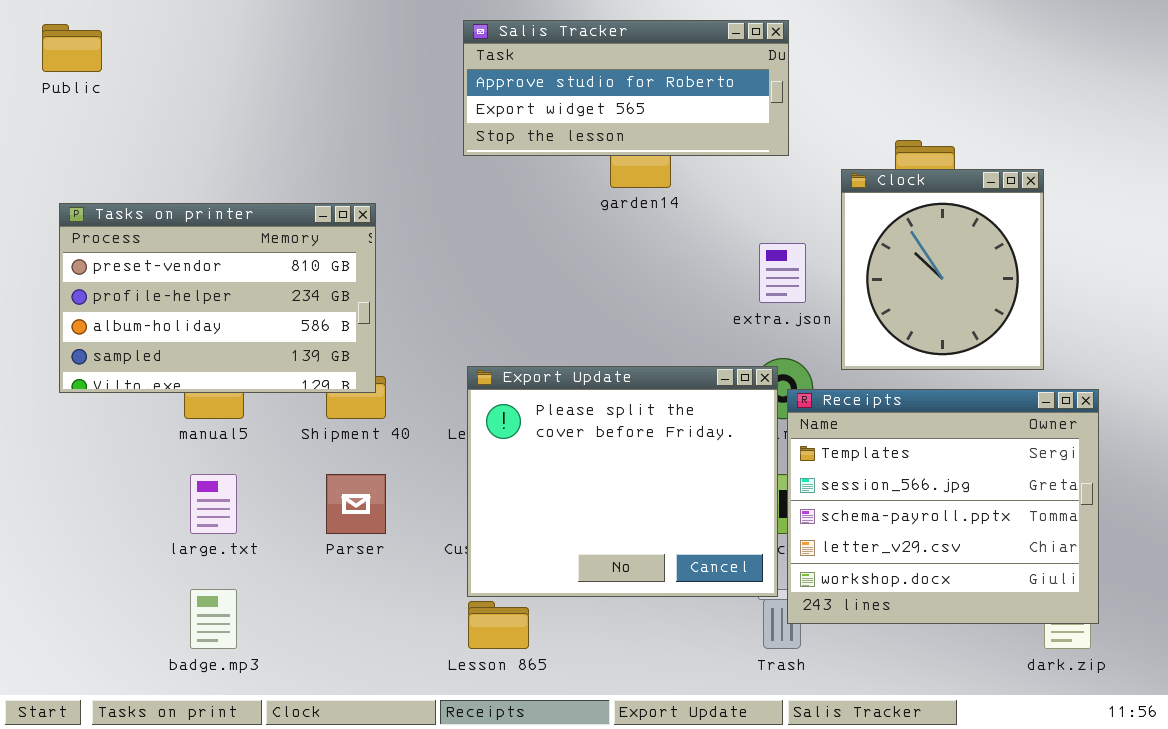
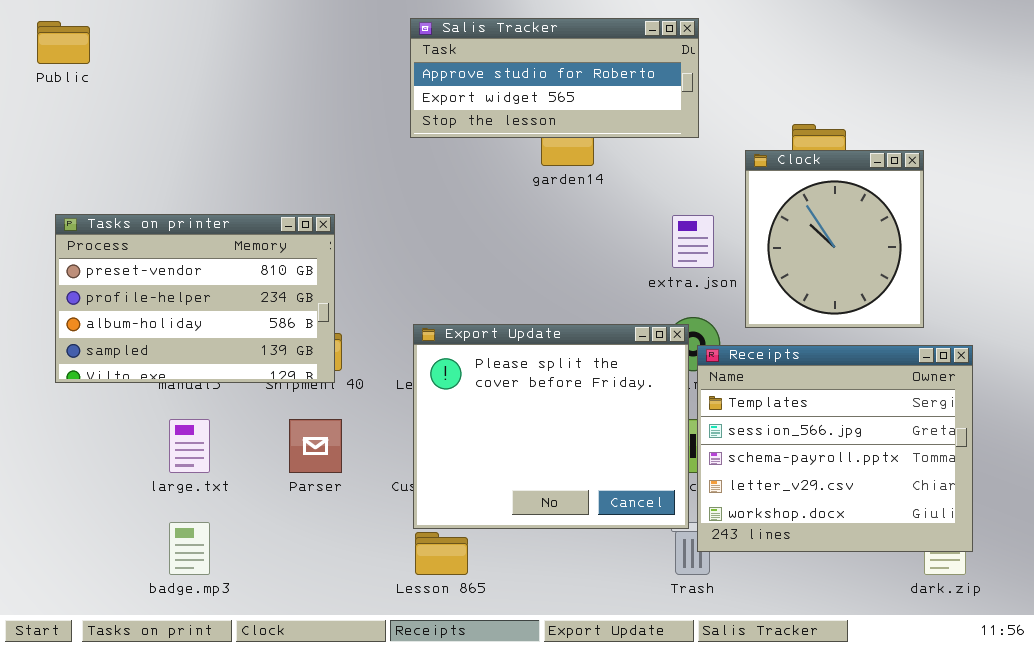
Tasks on printer: [59,203,376,393] -> [55,214,335,383], moved

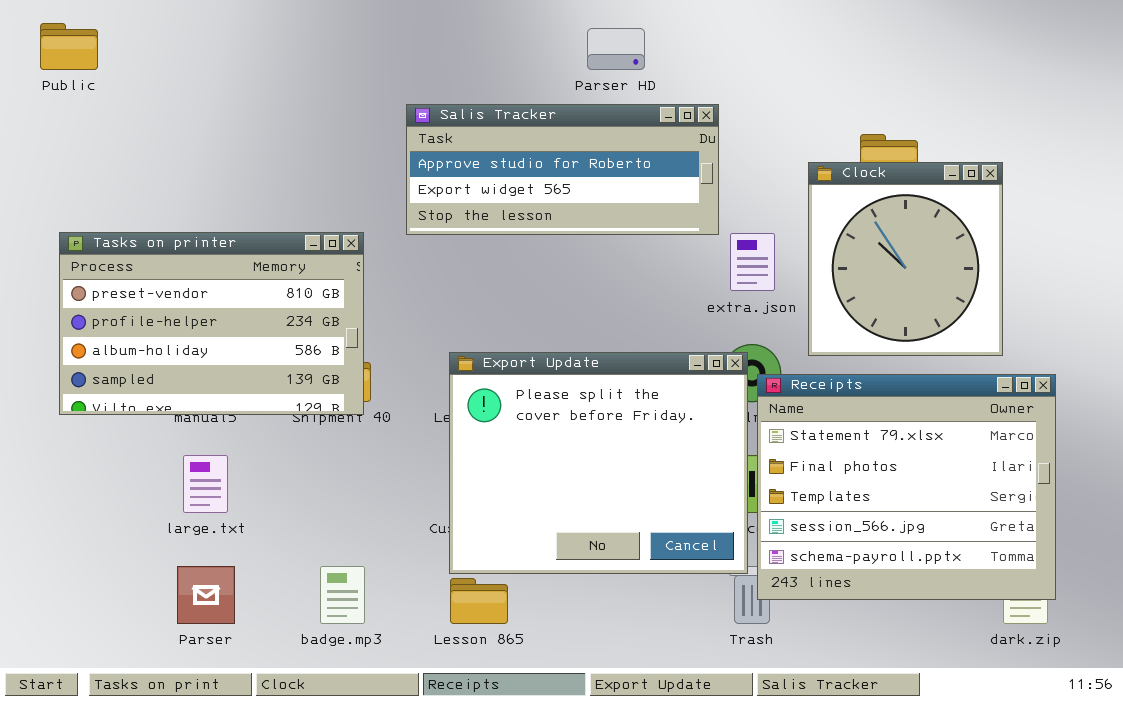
Salis Tracker: [410,18,699,138] -> [406,104,719,235], moved
Receipts: [697,345,973,552] -> [757,374,1056,600], scrolled up 2 rows
Parser: [289,419,342,473] -> [177,566,235,624], moved
badge.mp3: [169,522,210,575] -> [320,566,365,624], moved

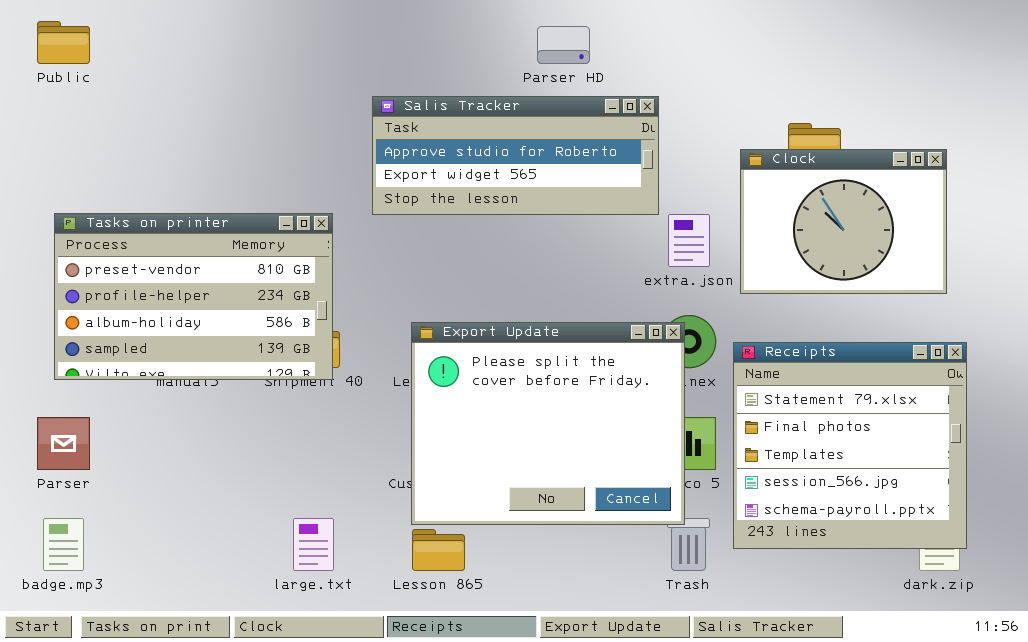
Clock: [808,162,1003,356] -> [740,149,947,294], resized
Receipts: [757,374,1056,600] -> [733,342,967,549], resized
large.txt: [183,455,228,513] -> [293,518,334,571], moved
Parser: [177,566,235,624] -> [37,417,90,470], moved
badge.mp3: [320,566,365,624] -> [43,518,84,571], moved

